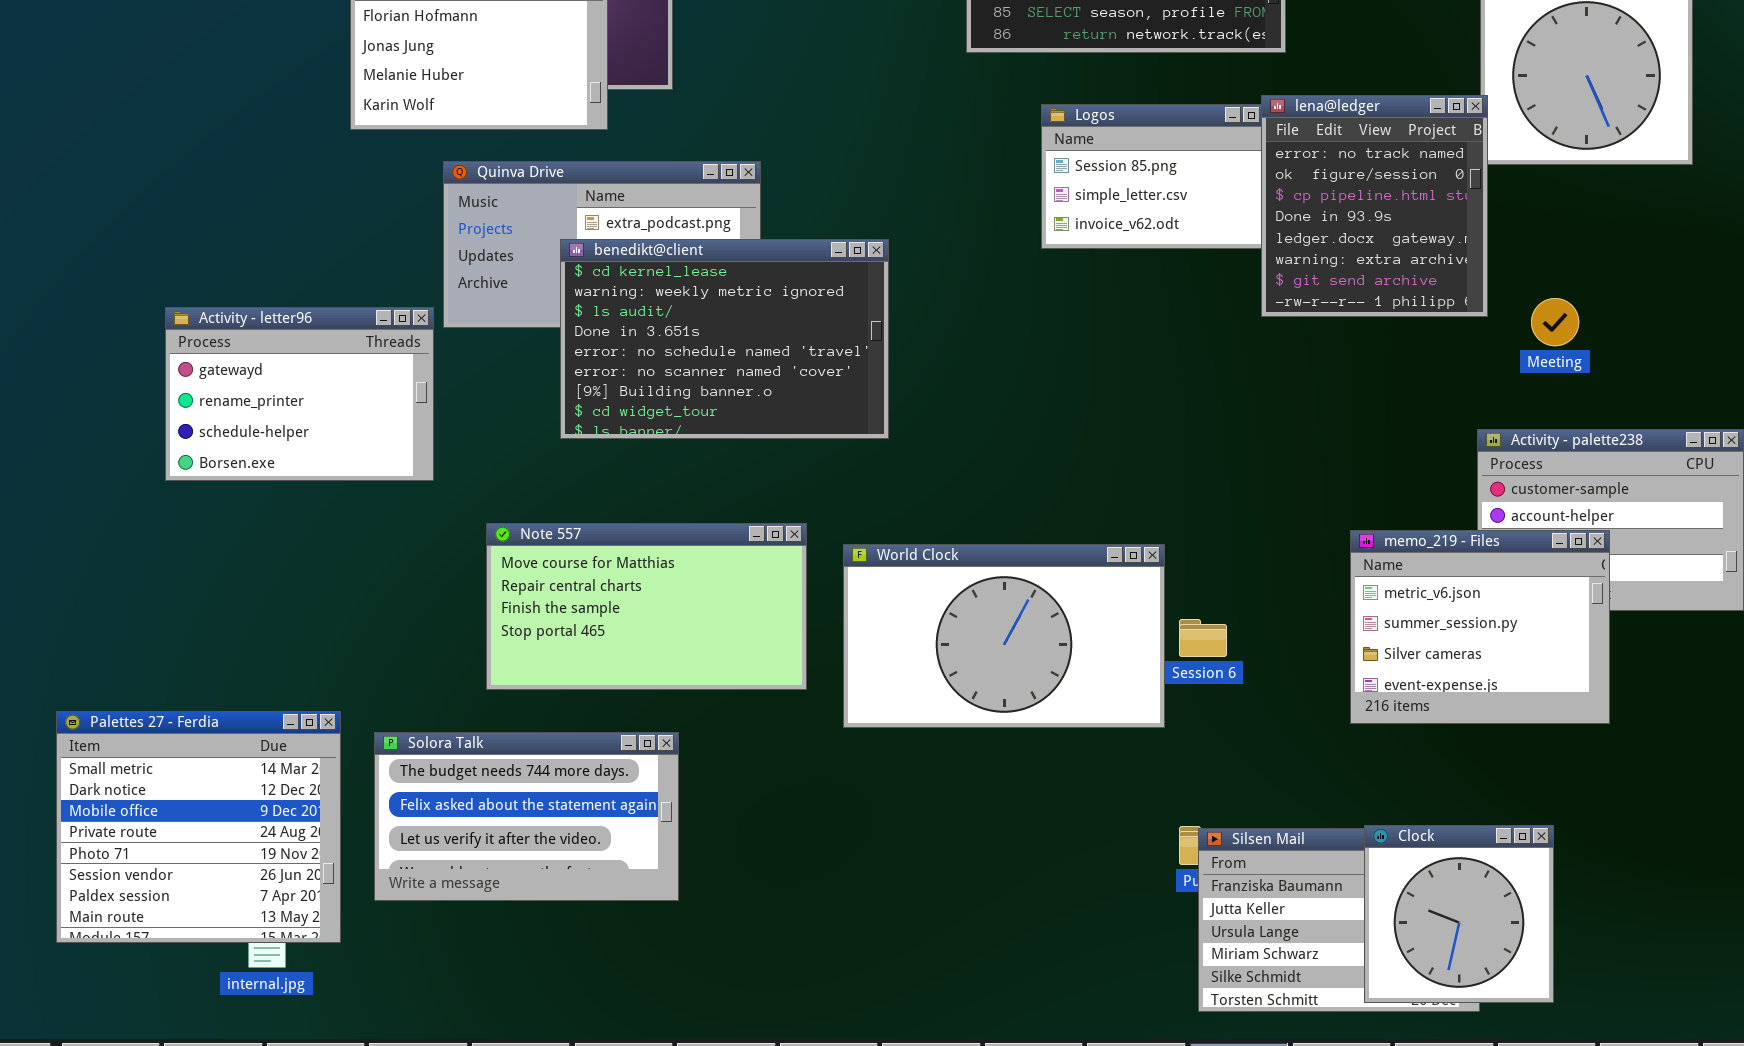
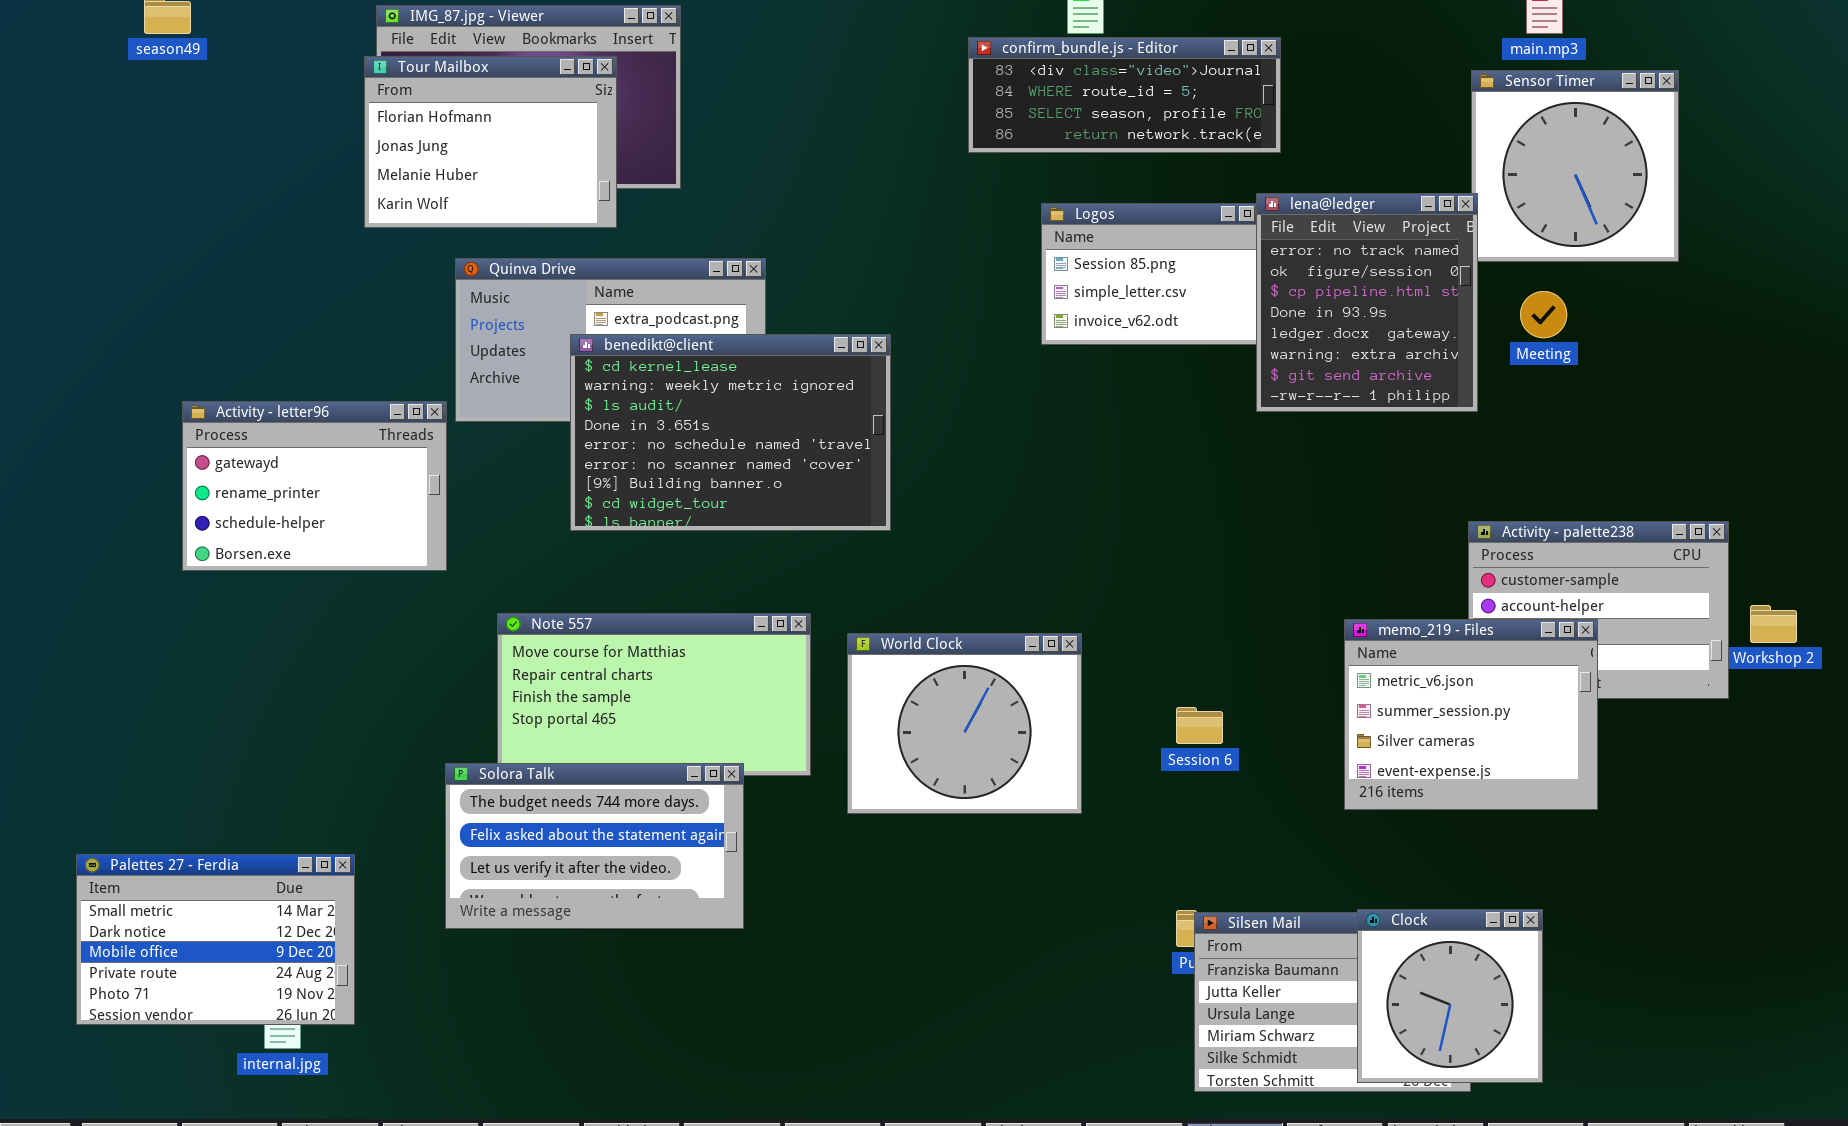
Meeting: [1531,298,1579,346] -> [1520,291,1567,338], moved
World Clock: [843,544,1165,728] -> [847,633,1082,814], resized
Palettes 27 - Ferdia: [56,711,341,943] -> [76,854,355,1025], resized
Solora Talk: [374,732,679,901] -> [445,763,744,929], moved

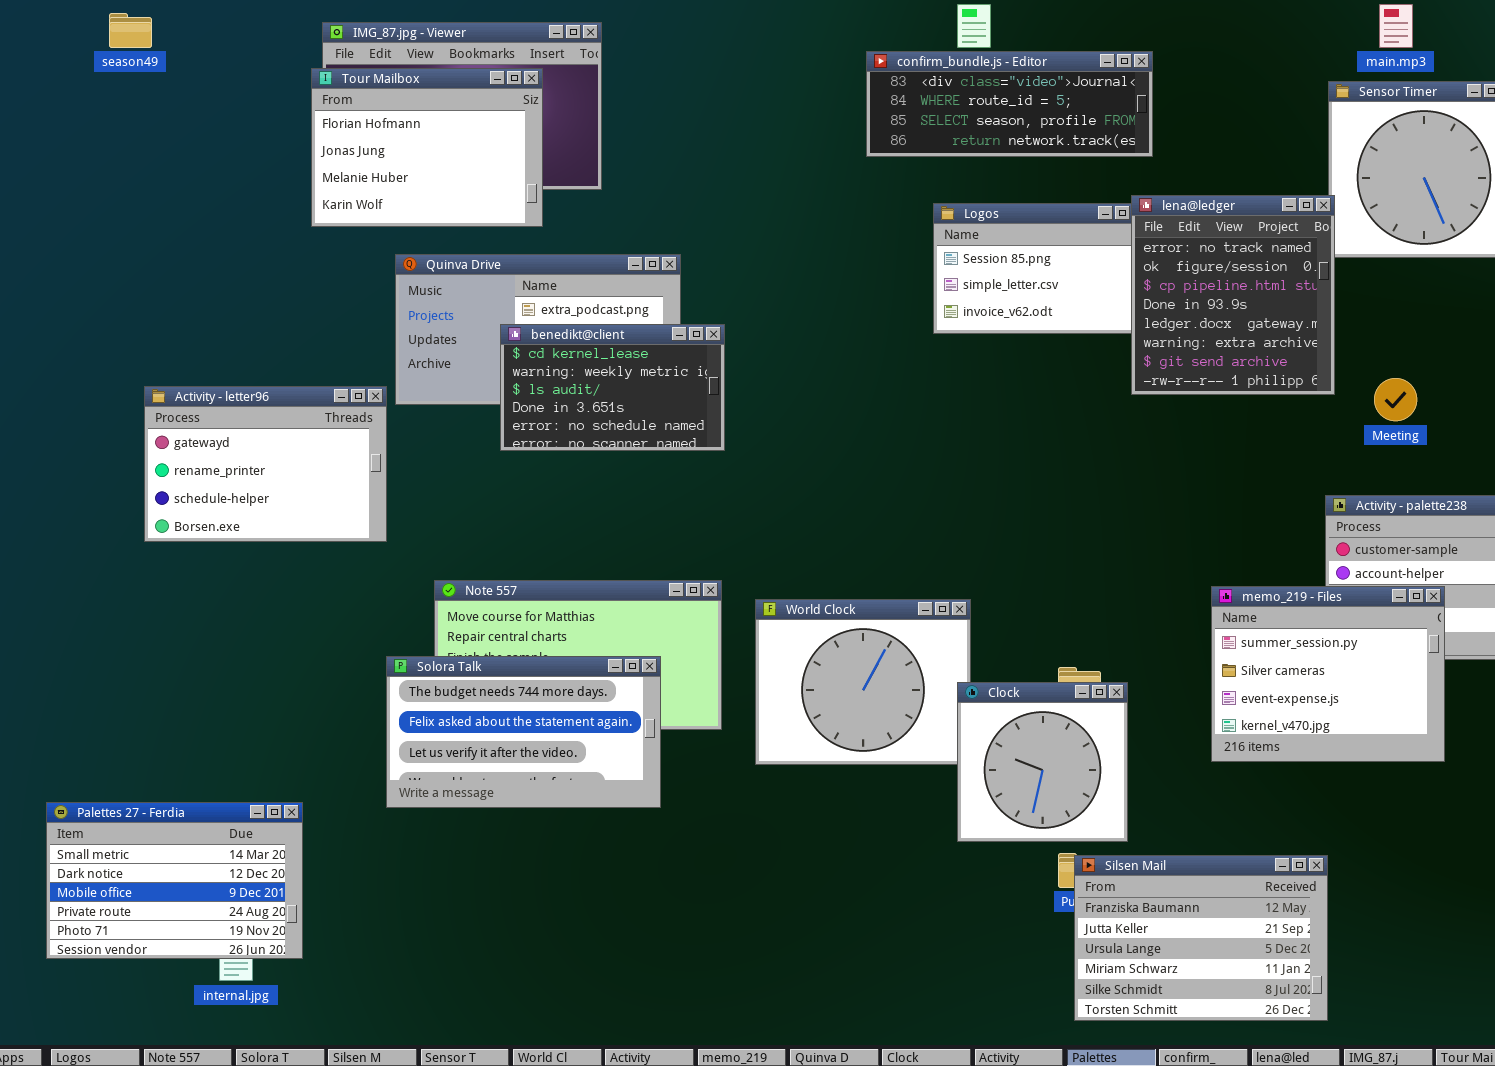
Meeting: [1520,291,1567,338] -> [1374,378,1417,421], moved
benedikt@client: [570,334,891,531] -> [500,324,725,451], resized
memo_219 - Files: [1344,619,1598,810] -> [1211,586,1445,762], scrolled down 1 row
Solora Talk: [445,763,744,929] -> [386,656,661,808], moved
Clock: [1357,909,1543,1083] -> [957,682,1128,842], moved

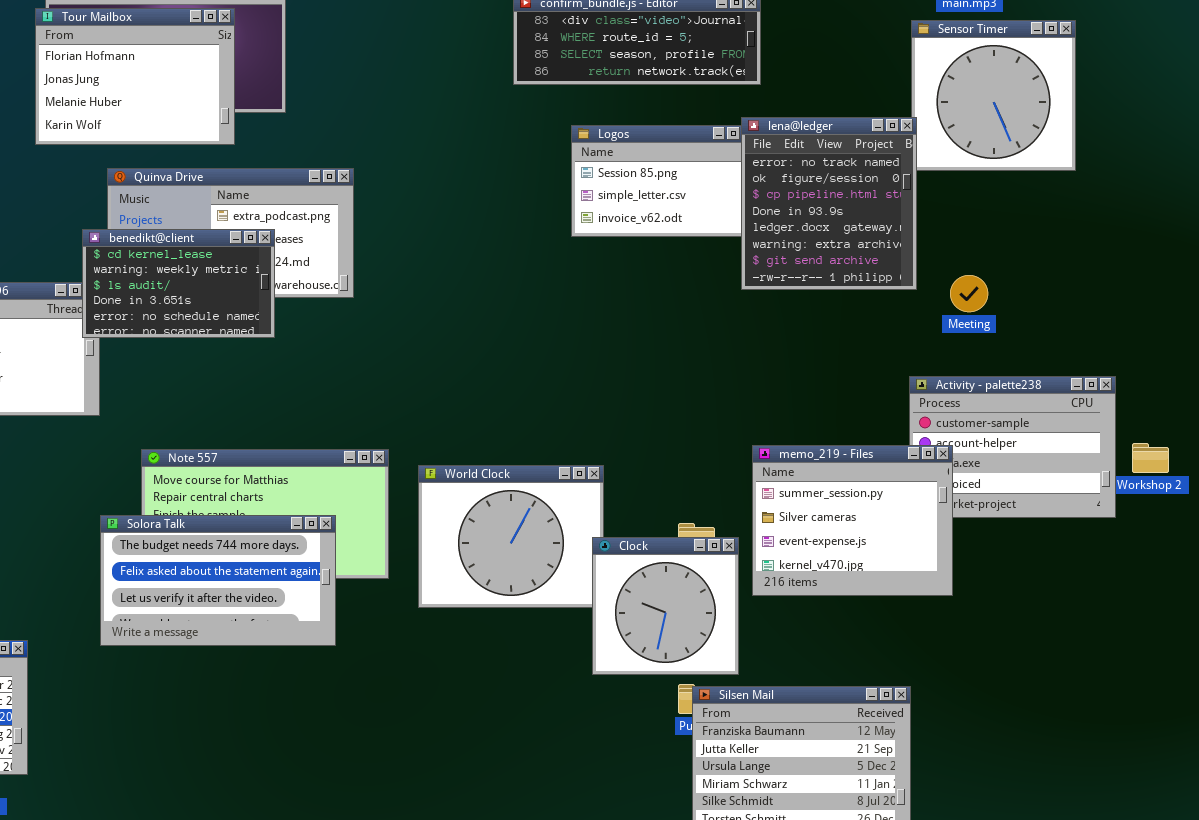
benedikt@client: [500,324,725,451] -> [82,229,275,338], moved
memo_219 - Files: [1211,586,1445,762] -> [752,445,953,596], moved

